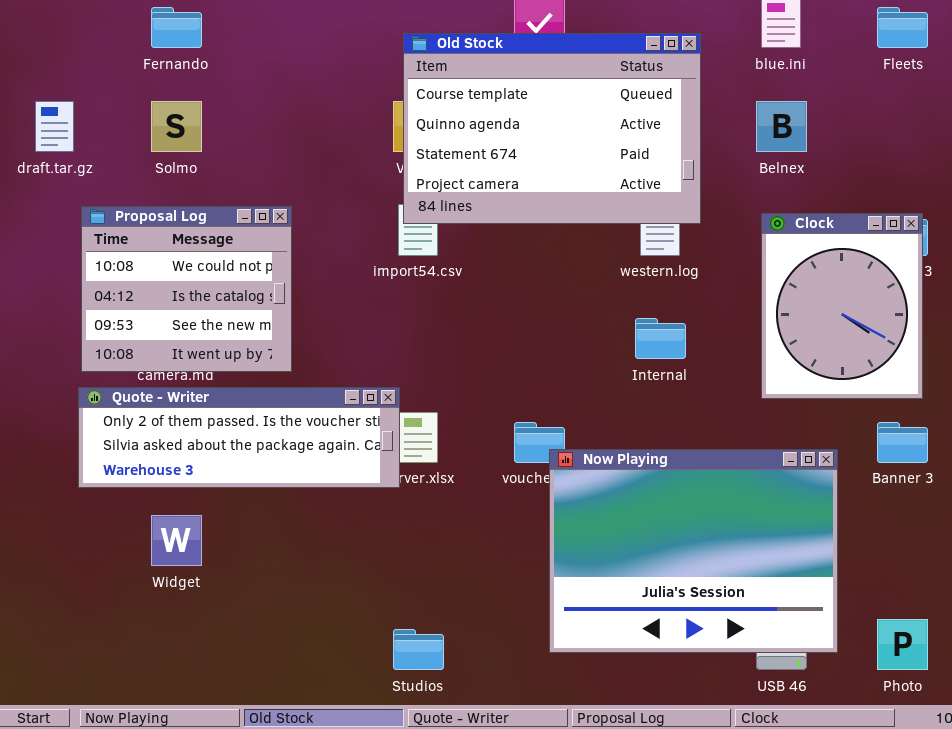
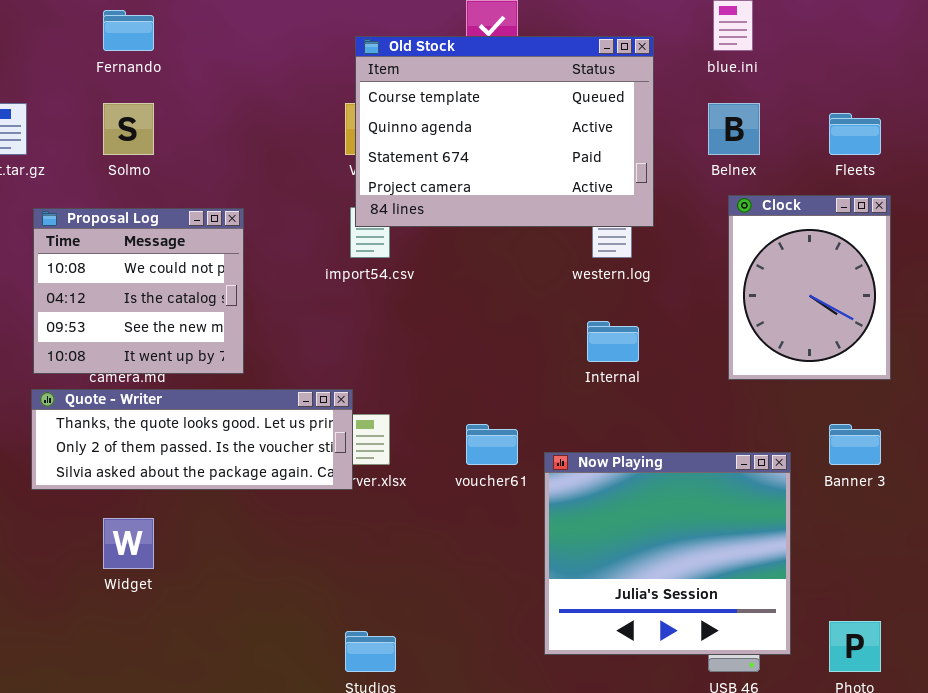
Fleets: [877,7,928,48] -> [829,113,881,155], moved
Clock: [761,213,923,399] -> [728,195,891,380], moved
Quote - Writer: [78,387,400,488] -> [31,389,353,490], scrolled up 1 row
Now Playing: [549,449,838,653] -> [544,452,791,655], resized

